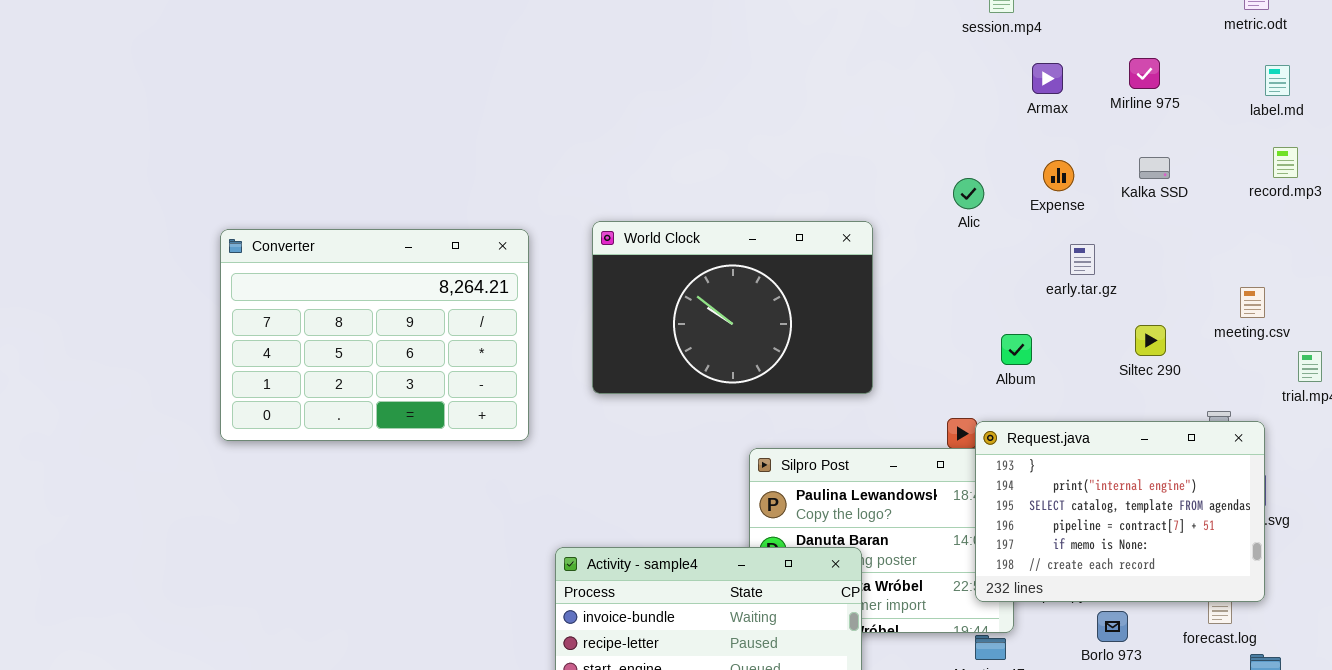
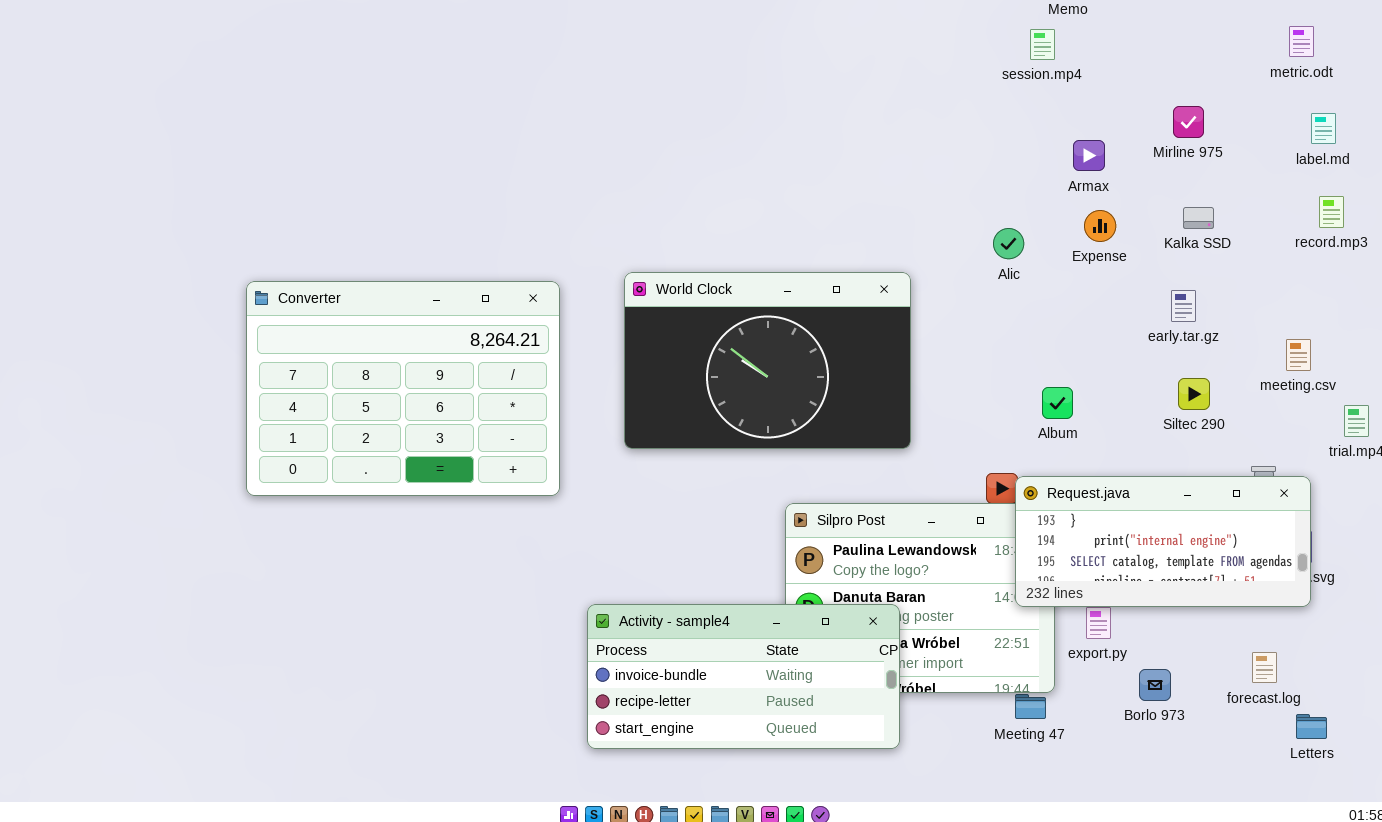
Armax: [1032,63,1063,94] -> [1073,140,1105,171], moved
early.tar.gz: [1070,244,1095,275] -> [1171,290,1196,322], moved
Request.java: [975,421,1265,602] -> [1015,476,1311,607], resized

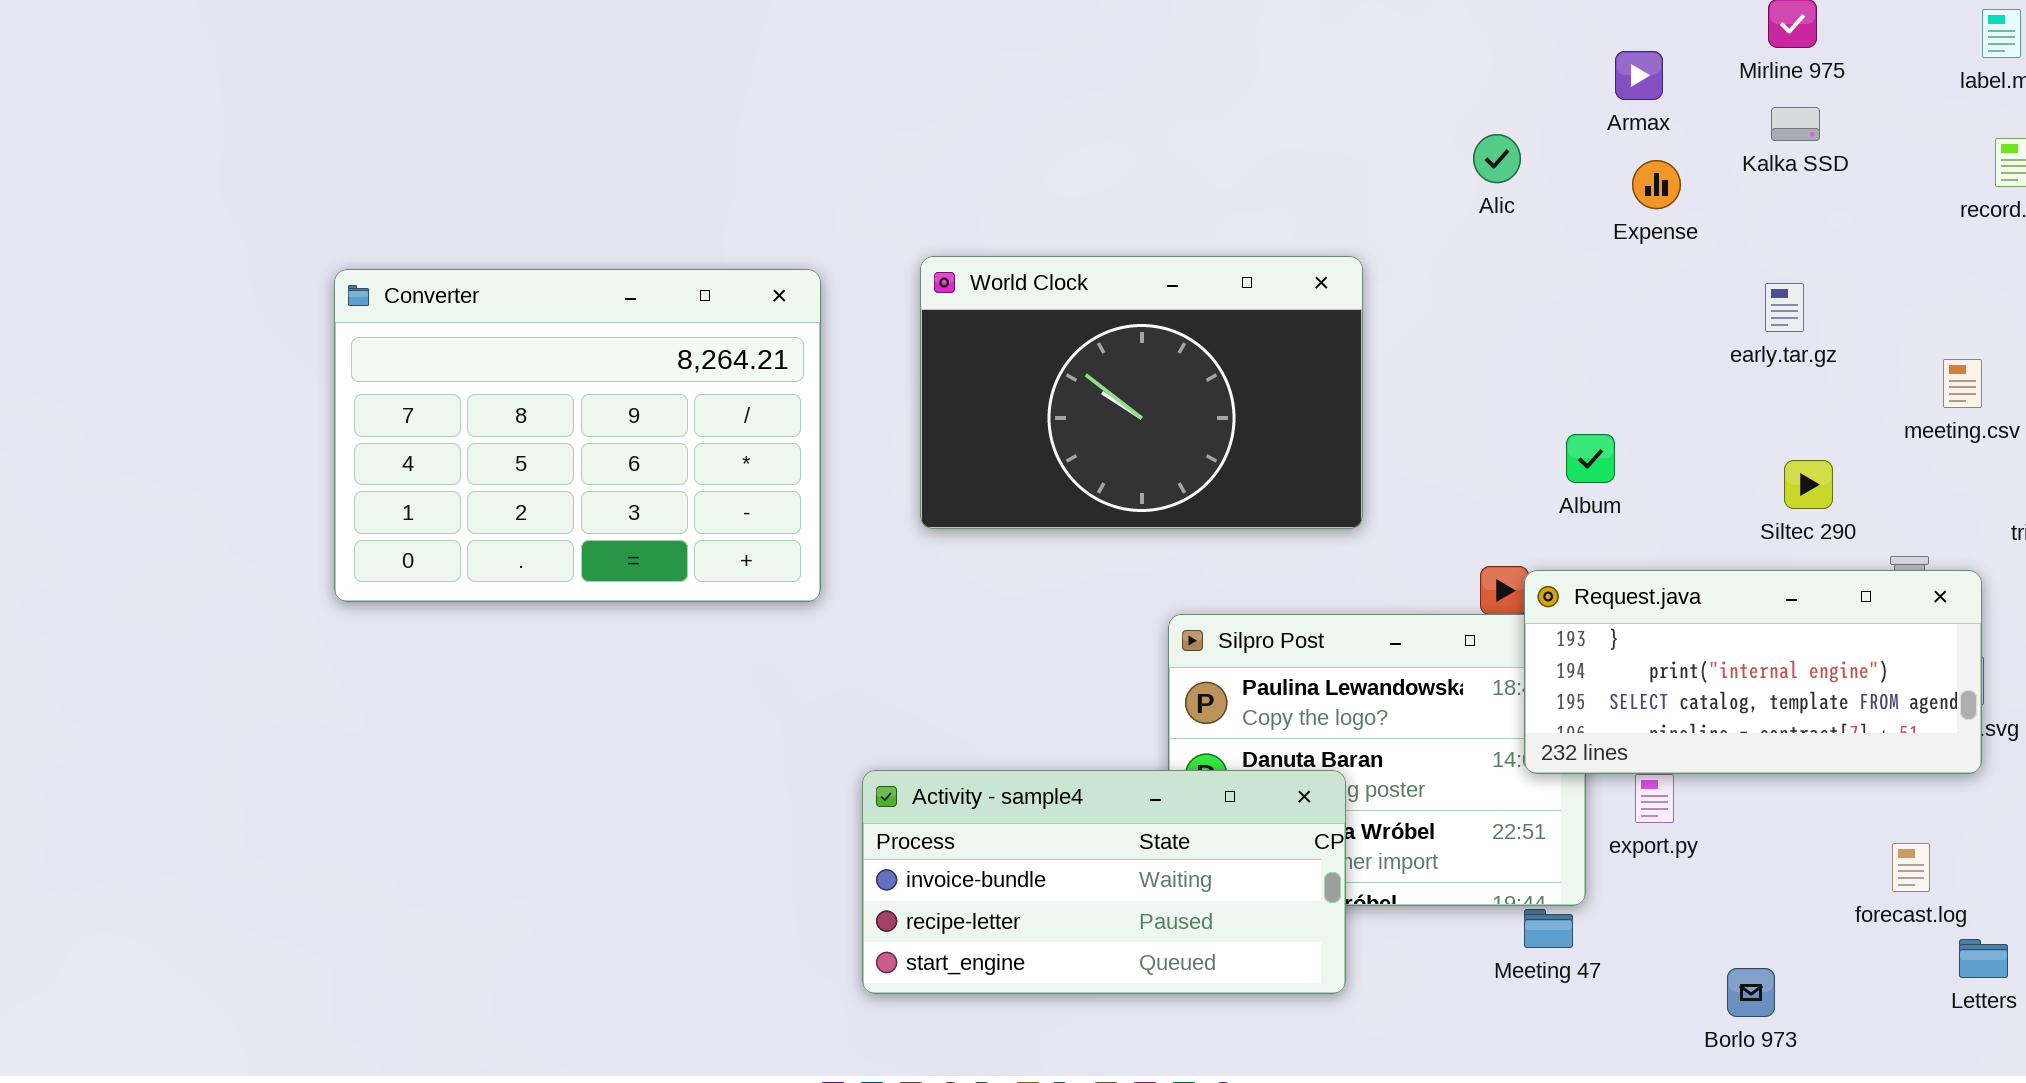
Kalka SSD: [1183,207,1214,229] -> [1771,107,1820,141], moved
Alic: [993,228,1024,259] -> [1473,134,1521,183], moved
Siltec 290: [1178,378,1210,410] -> [1784,460,1833,509], moved
Borlo 973: [1139,669,1171,701] -> [1727,968,1775,1017], moved

